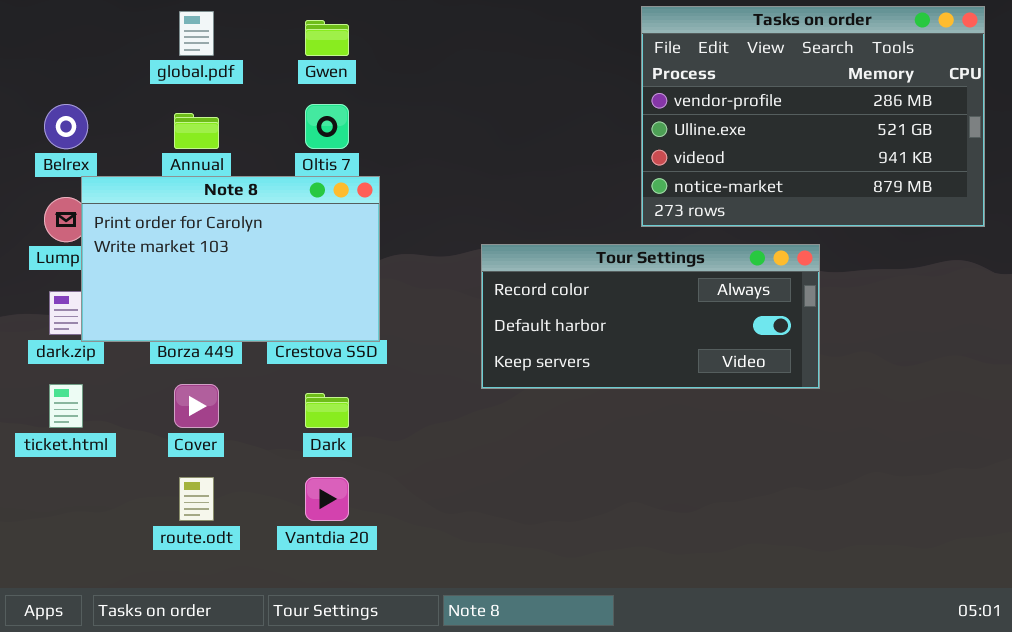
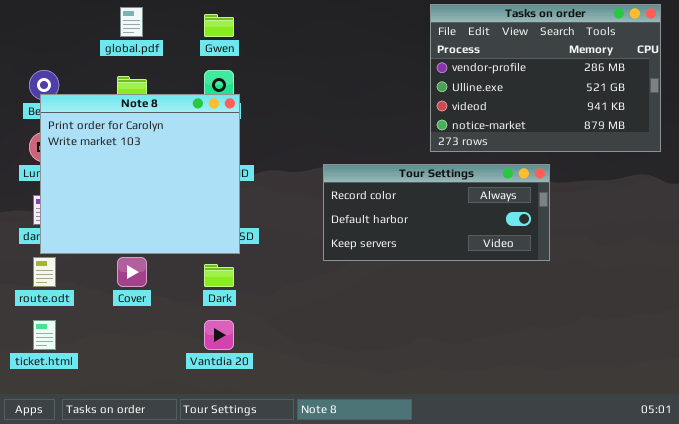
Note 8: [81,176,380,342] -> [40,94,240,254], moved, resized
ticket.html: [49,384,83,428] -> [33,320,56,350], moved
route.odt: [179,477,214,521] -> [33,257,56,287], moved

